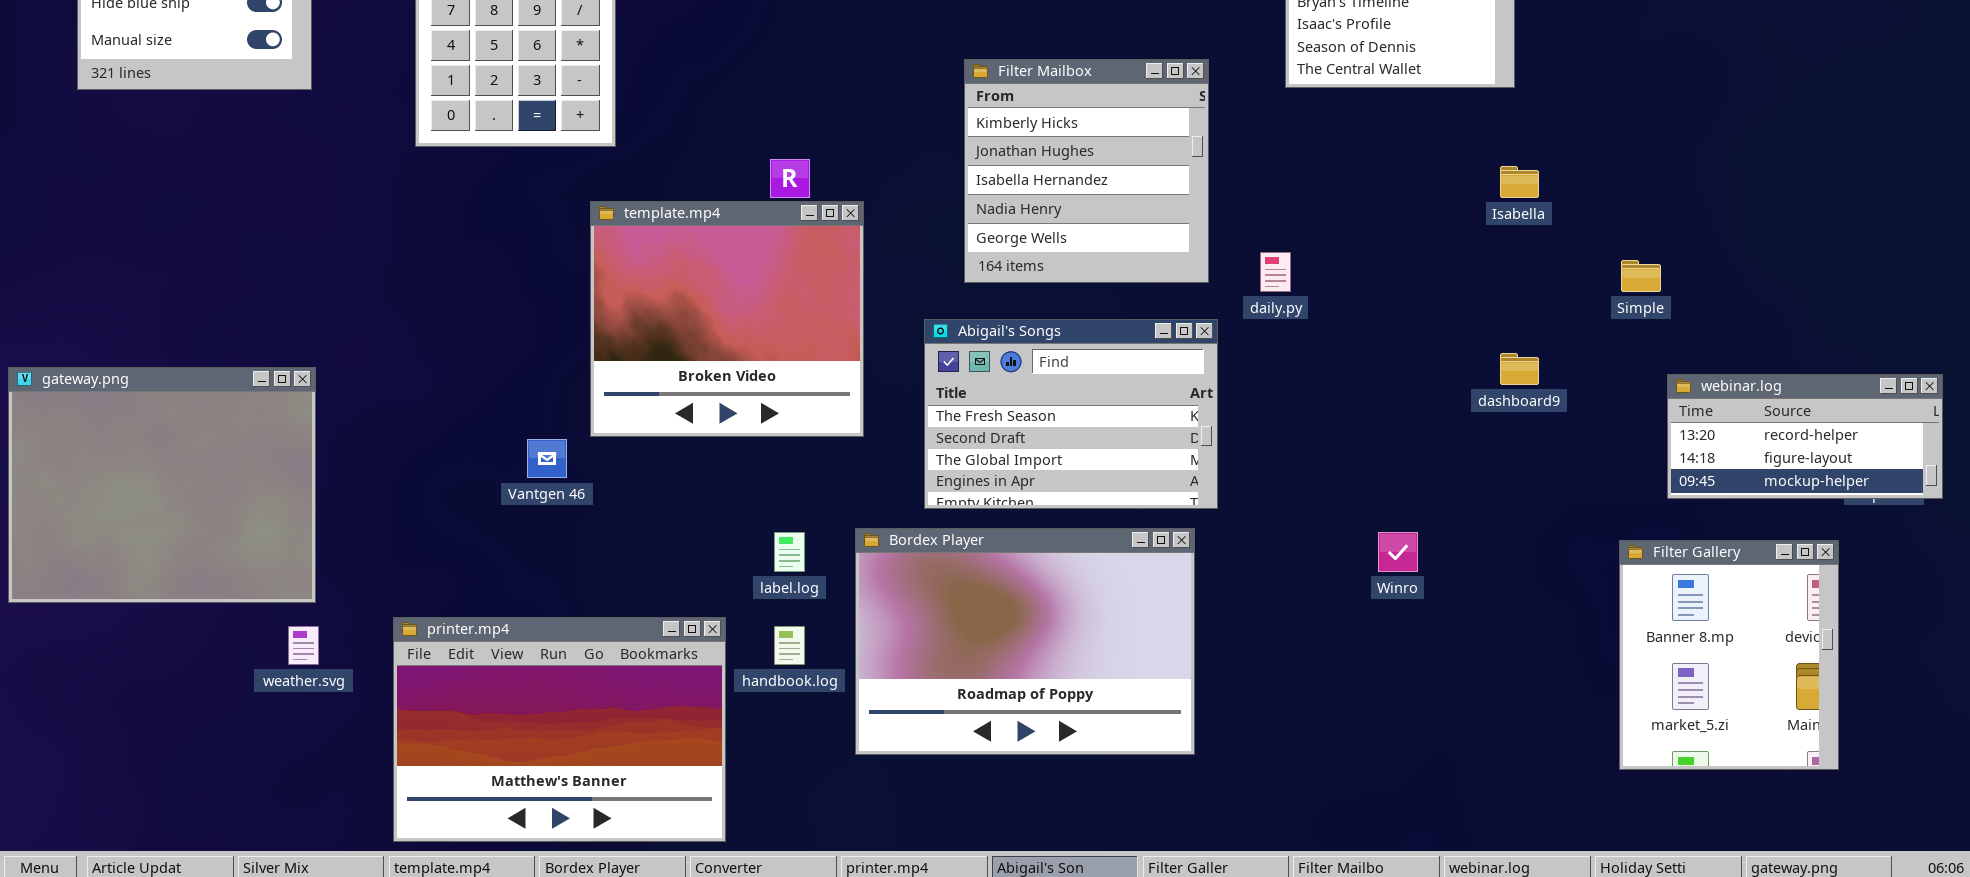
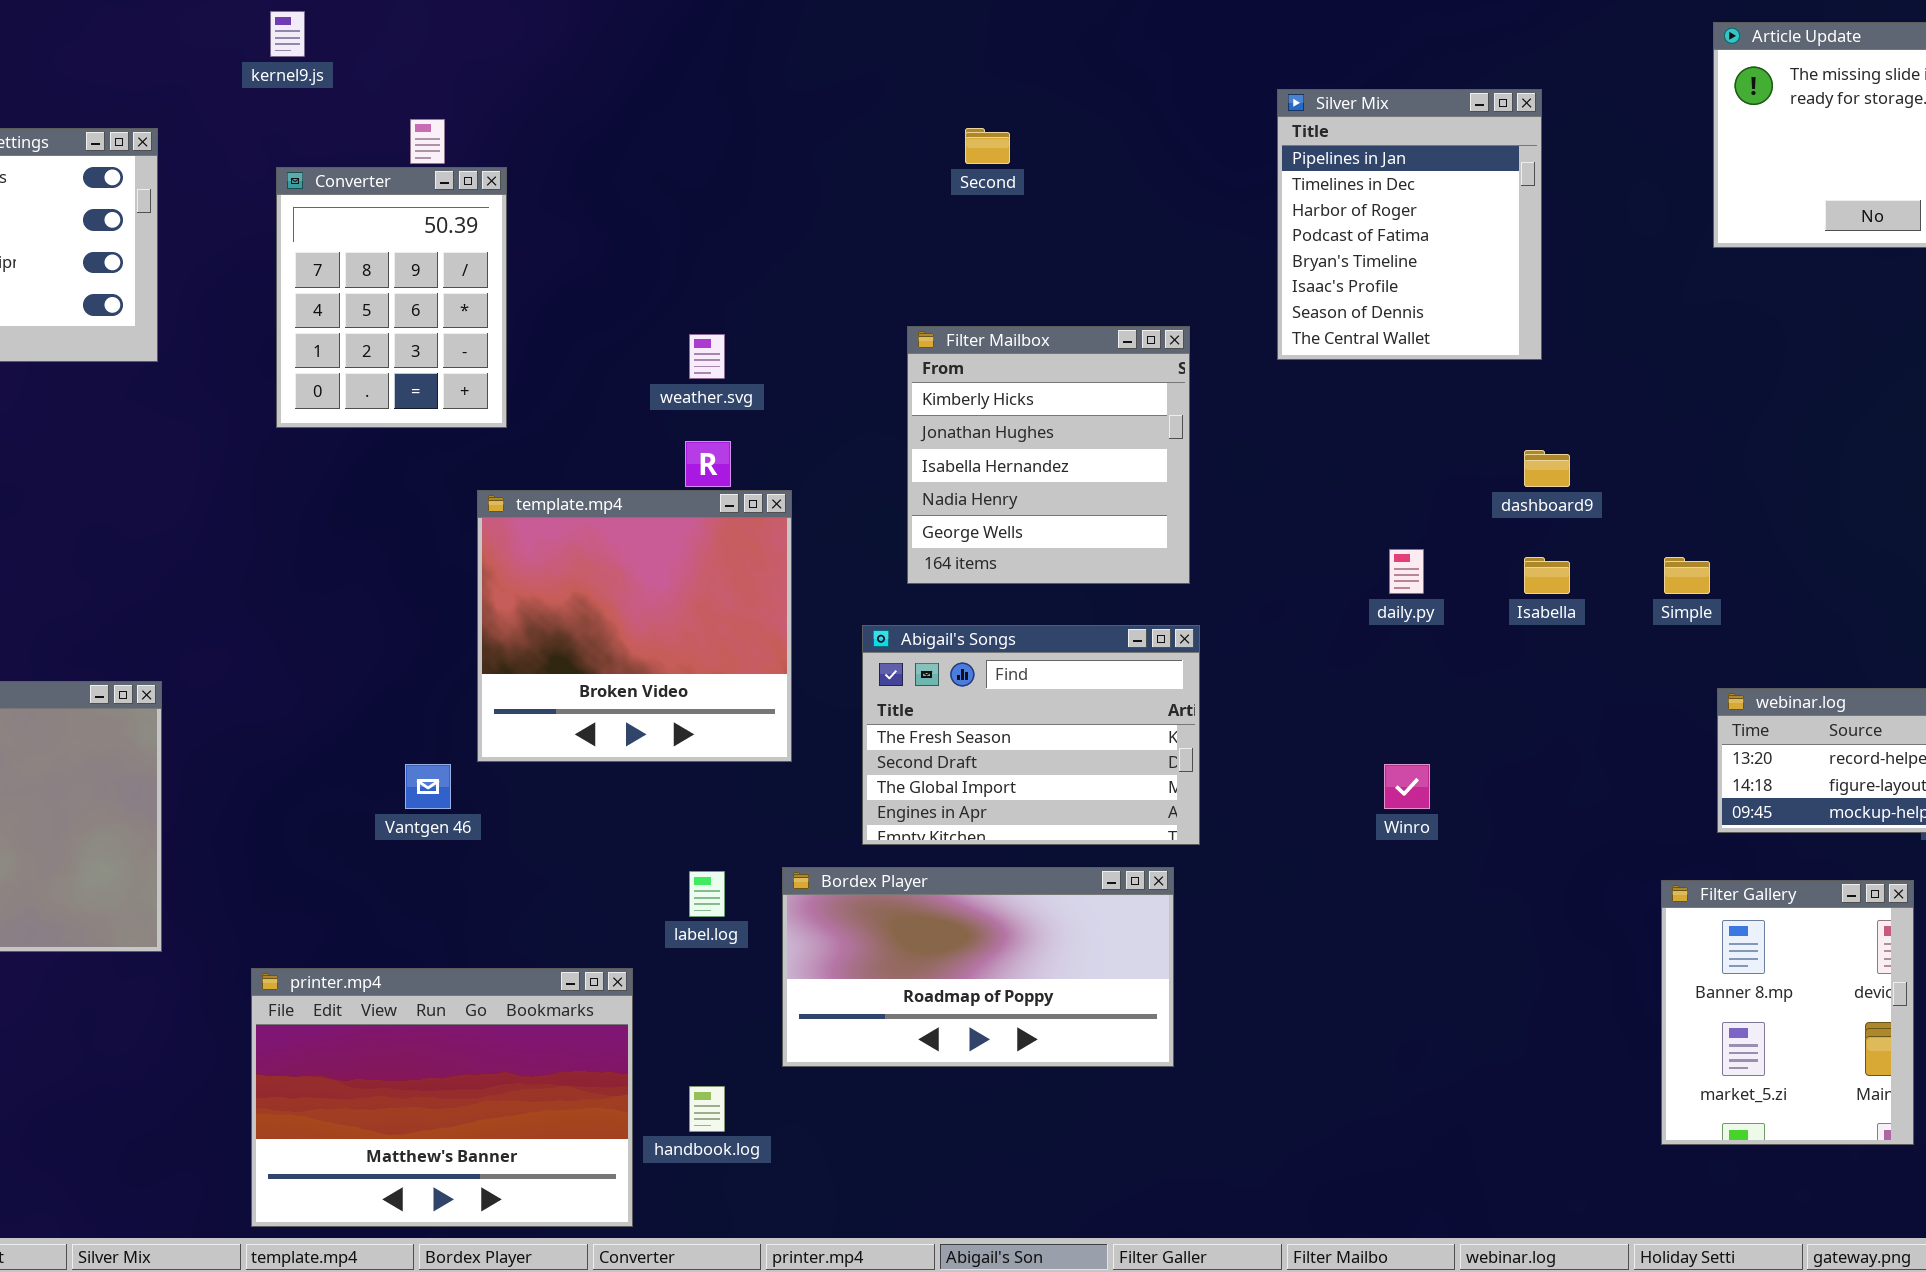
Isabella: [1500,166,1539,198] -> [1524,557,1570,594], moved
daily.py: [1260,252,1291,292] -> [1389,549,1424,594], moved
dashboard9: [1500,353,1539,385] -> [1524,450,1570,487], moved
Bordex Player: [855,528,1195,755] -> [782,867,1174,1067], resized
Winro: [1378,532,1418,572] -> [1384,764,1430,809], moved
weather.svg: [288,626,319,665] -> [689,334,725,379], moved
handbook.log: [774,626,805,665] -> [689,1086,725,1132], moved

